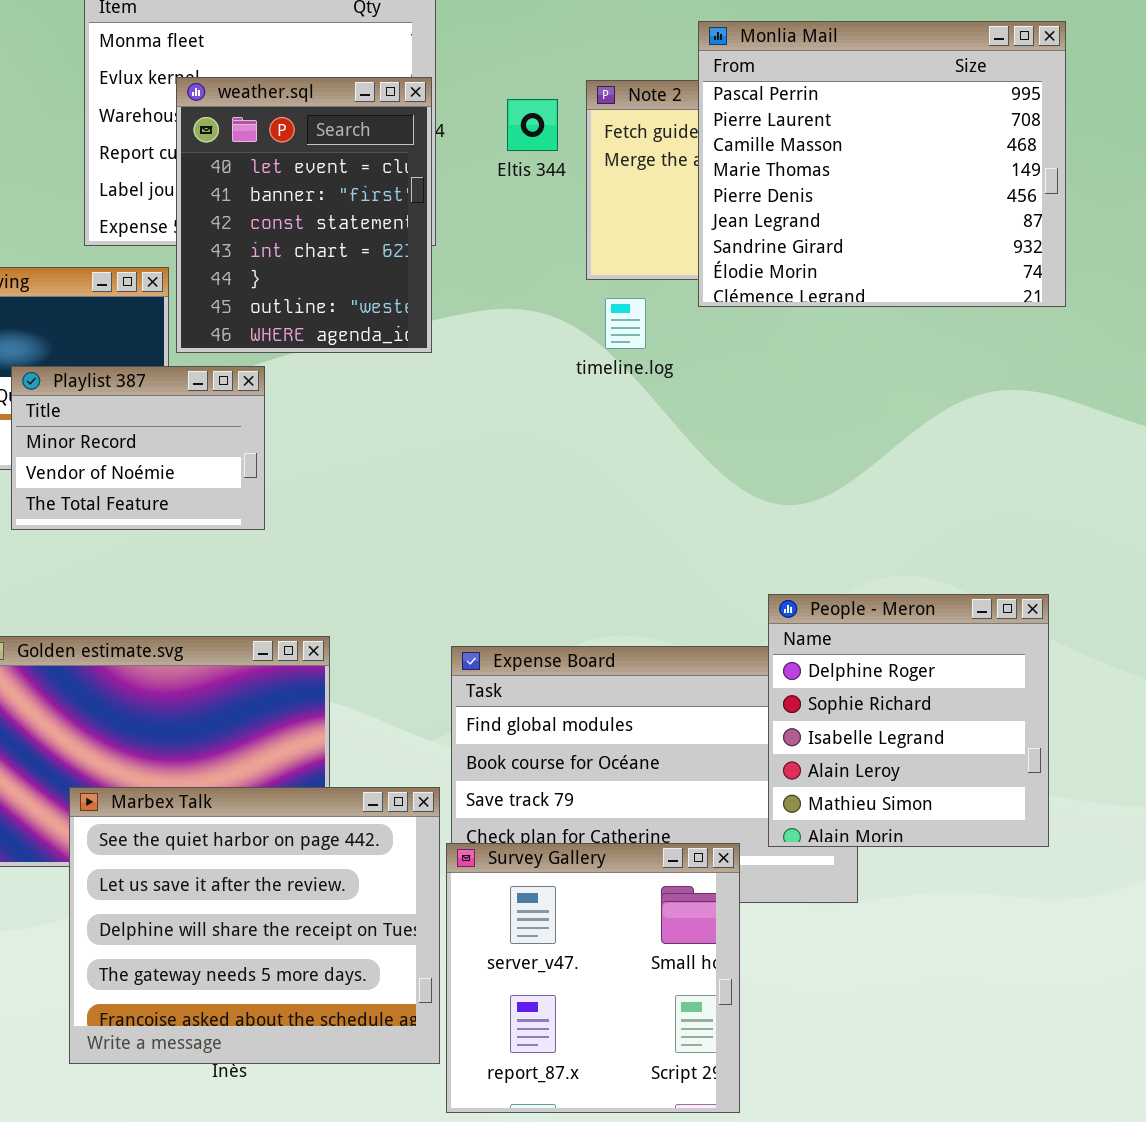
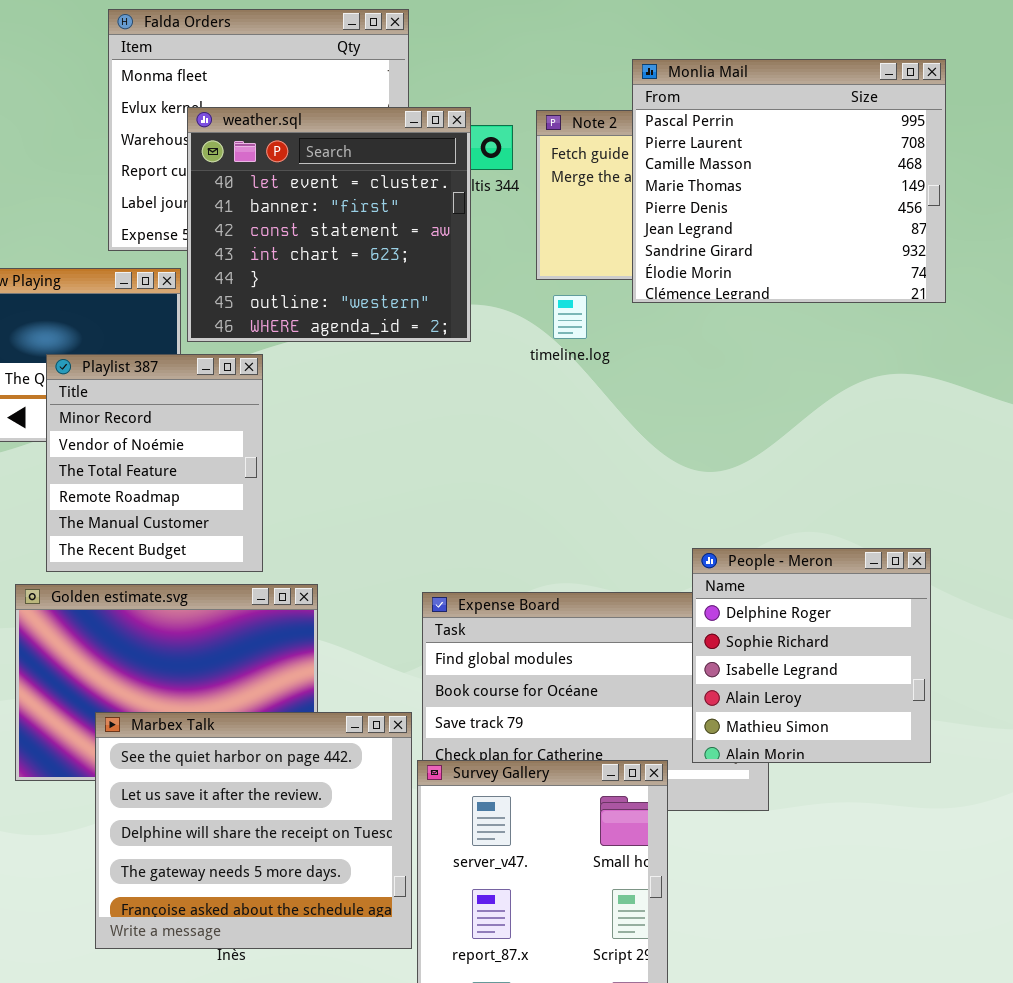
weather.sql: [176,77,432,353] -> [187,107,471,342], resized
Playlist 387: [11,366,265,530] -> [46,354,263,572], resized

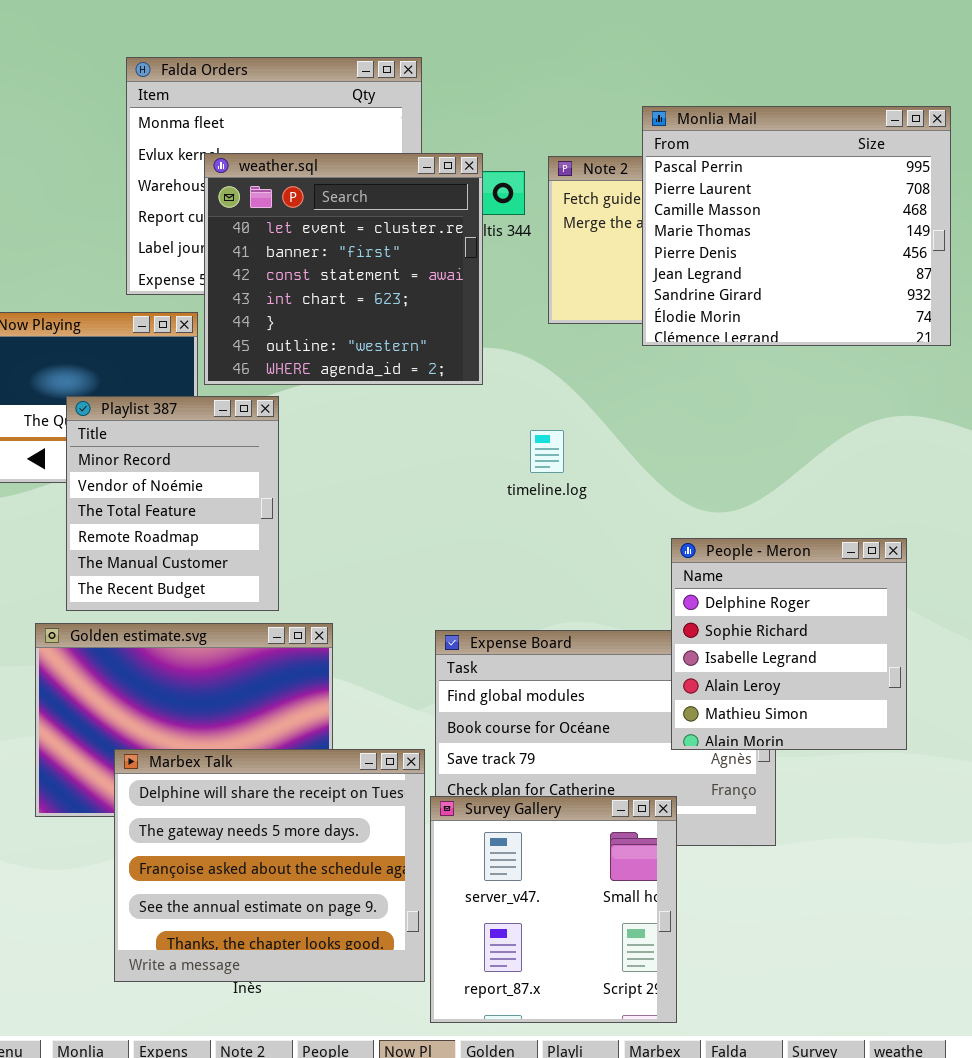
timeline.log: [553,295,587,339] -> [530,430,564,473], moved
People - Meron: [692,548,931,763] -> [671,538,907,750], moved
Marbex Talk: [95,712,412,949] -> [114,749,425,982], scrolled down 2 rows

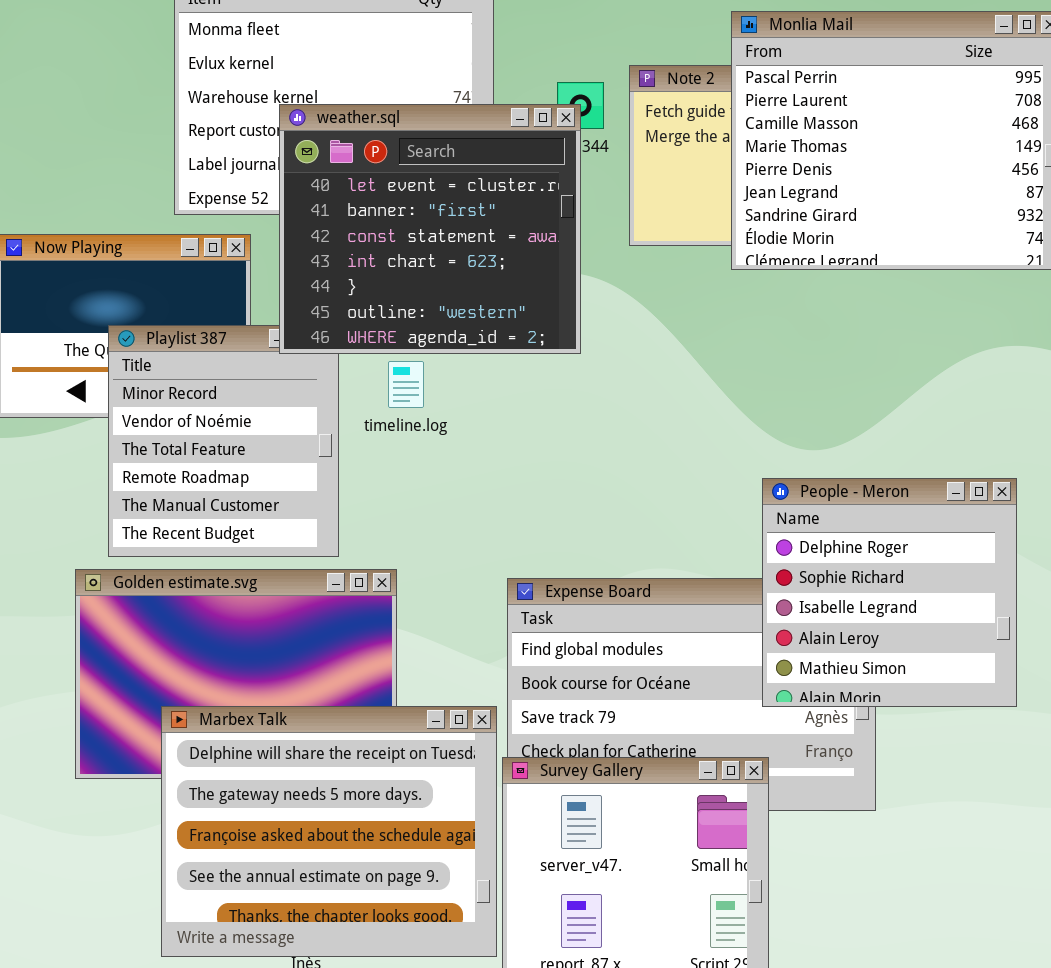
weather.sql: [204,153,483,385] -> [279,104,581,354], moved
timeline.log: [530,430,564,473] -> [388,361,424,408], moved

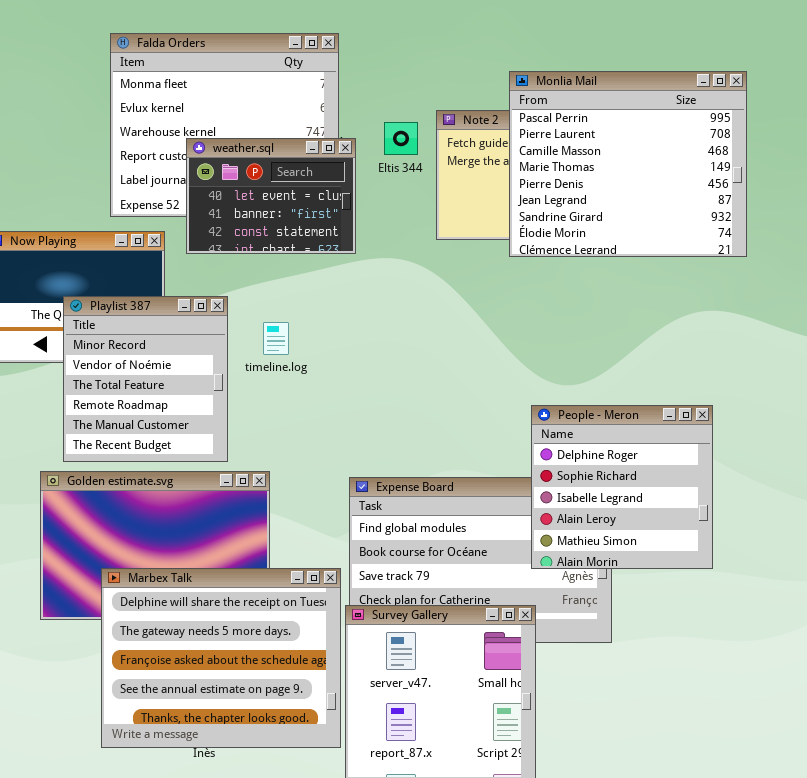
weather.sql: [279,104,581,354] -> [186,138,356,254], resized

